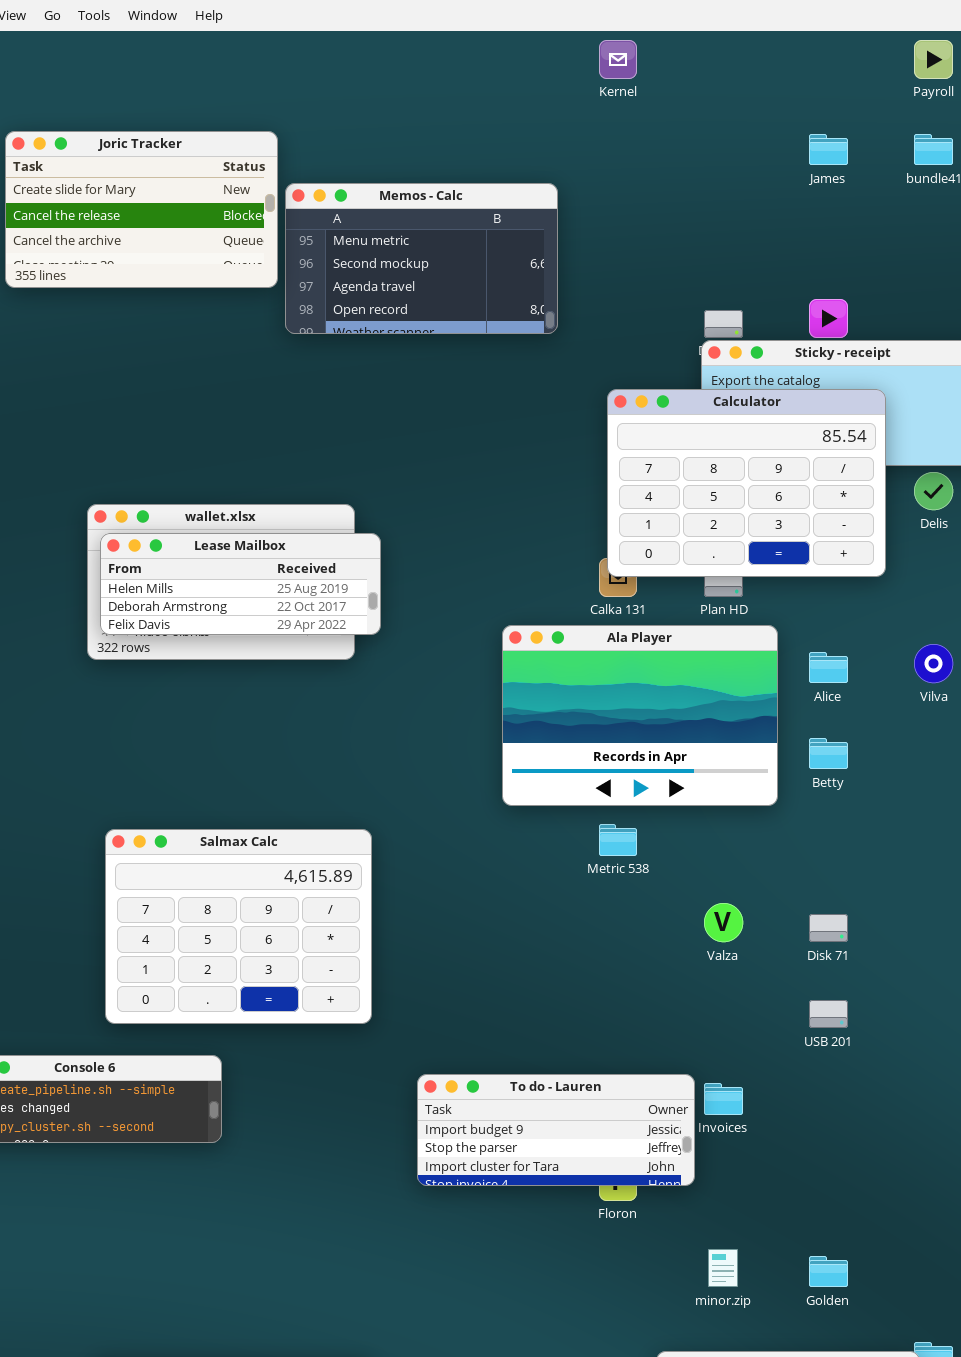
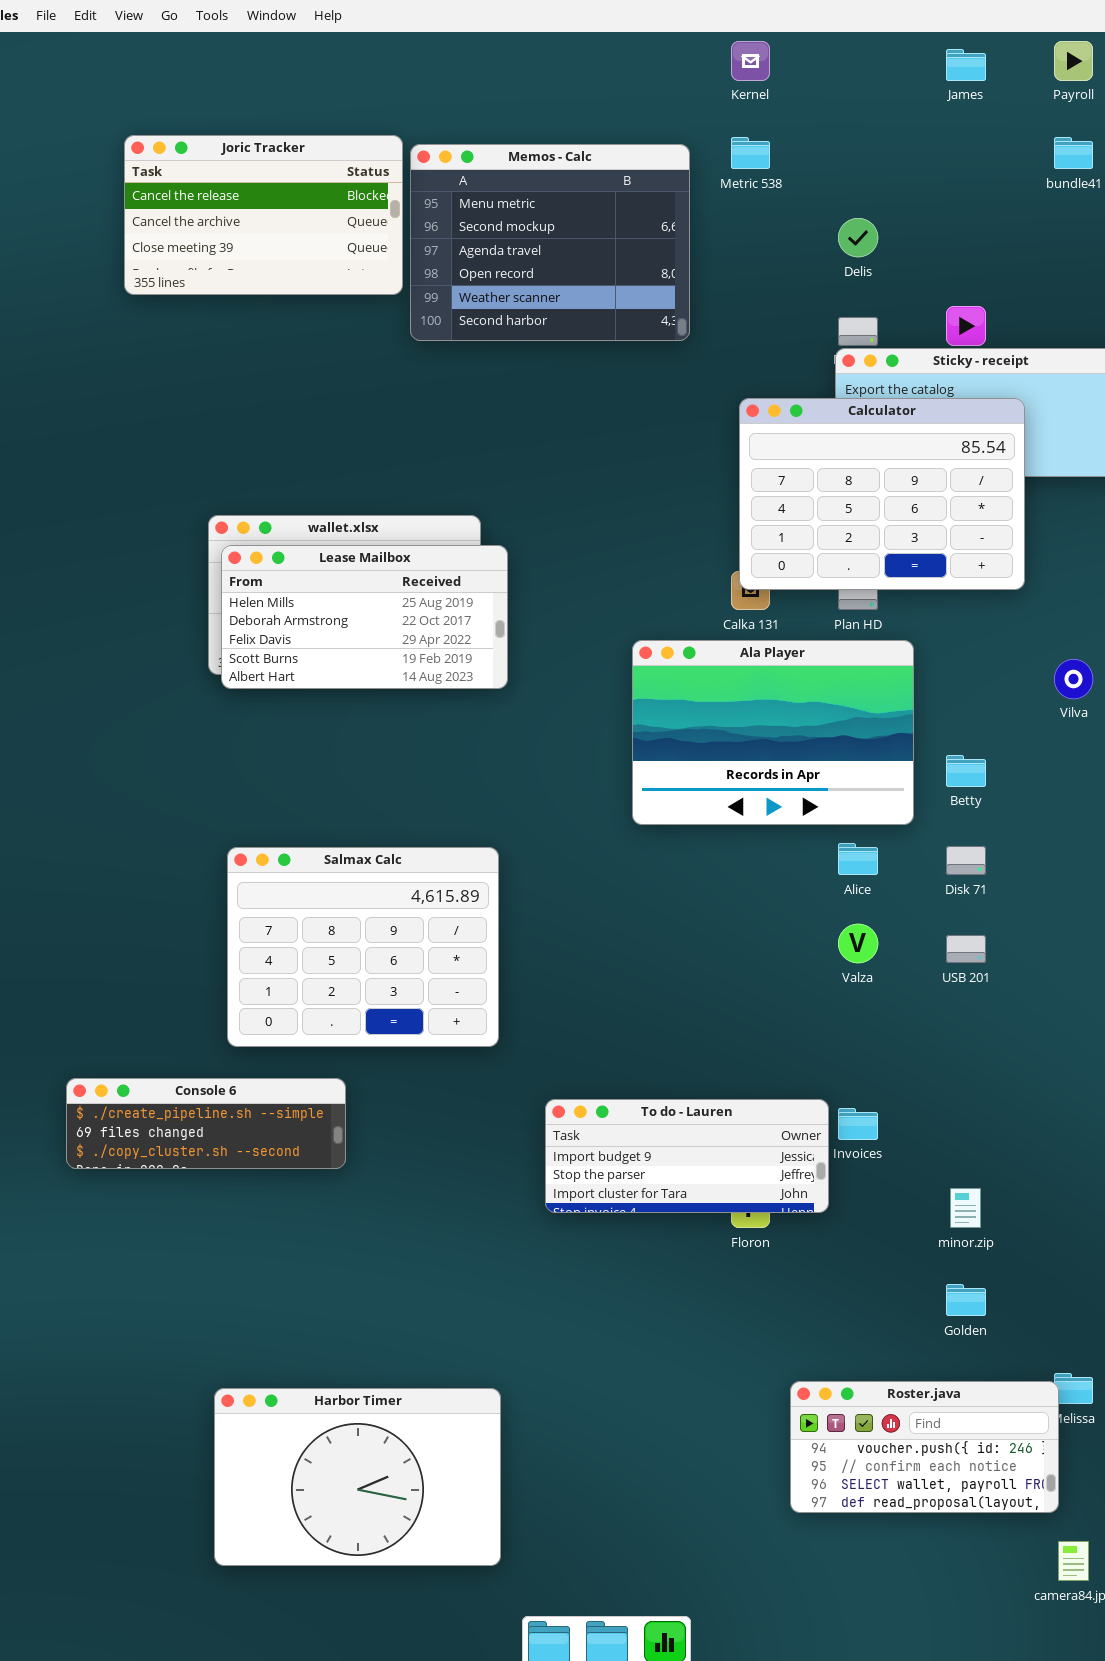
Joric Tracker: [5,131,278,288] -> [124,135,403,295], scrolled down 1 row
James: [809,134,848,165] -> [946,49,986,81], moved
Memos - Calc: [285,183,558,334] -> [410,144,690,341], resized
Delis: [914,472,953,510] -> [838,218,878,257], moved
Lease Mailbox: [100,533,381,635] -> [221,545,508,689], resized
Alice: [809,652,848,683] -> [838,843,878,875], moved
Metric 538: [599,824,637,856] -> [731,137,770,169], moved
Disk 71: [809,914,848,942] -> [946,846,986,875], moved
USB 201: [809,1000,848,1028] -> [946,935,986,963], moved
minor.zip: [708,1249,738,1287] -> [950,1188,981,1228], moved

